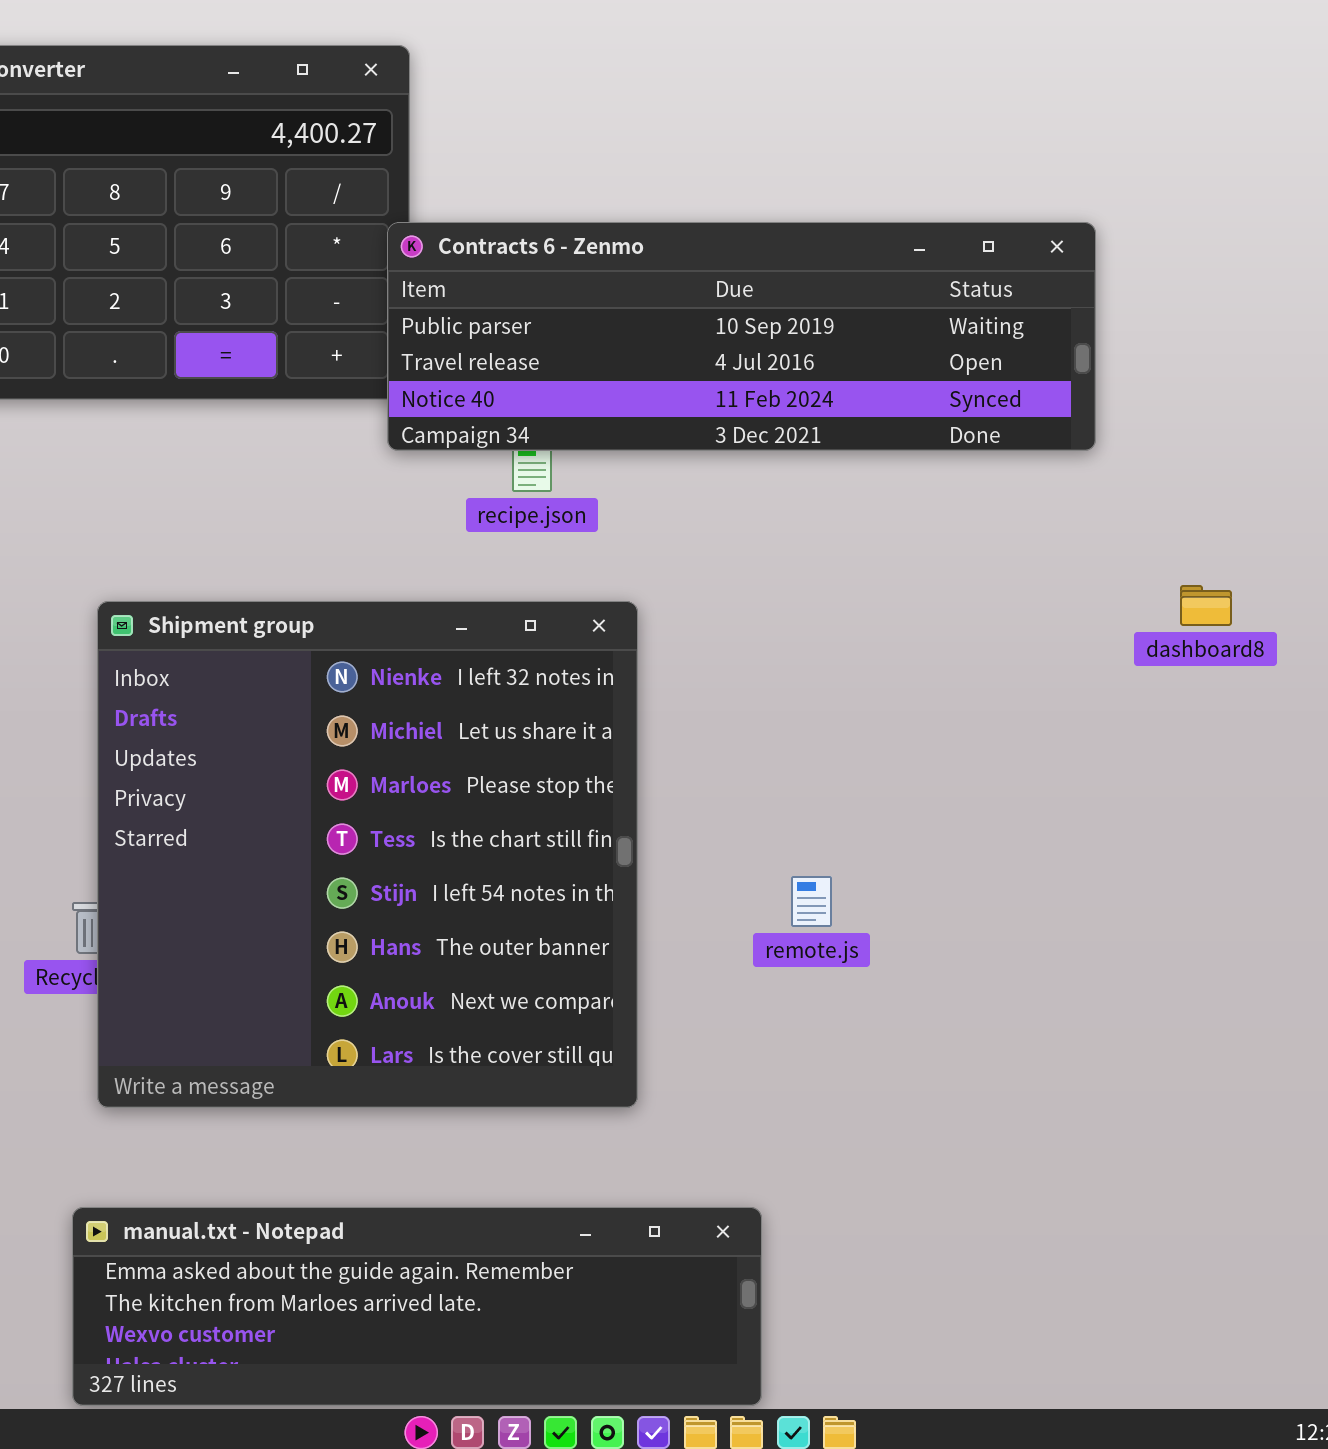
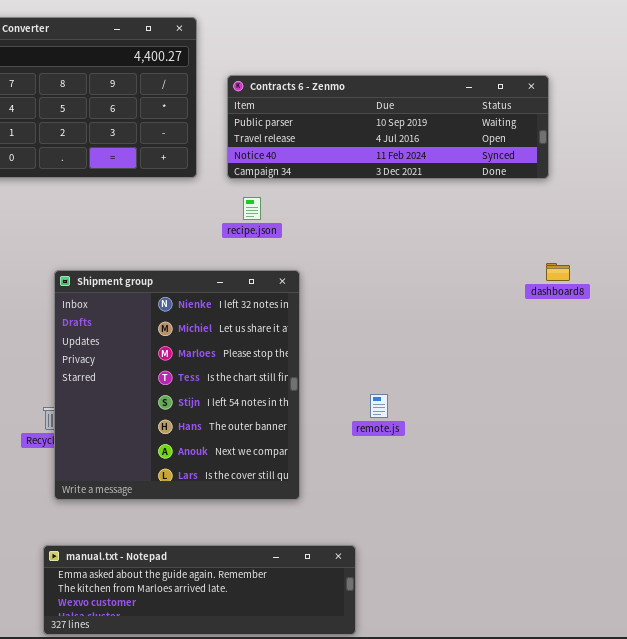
Contracts 6 - Zenmo: [387,222,1096,451] -> [227,75,549,179], moved

